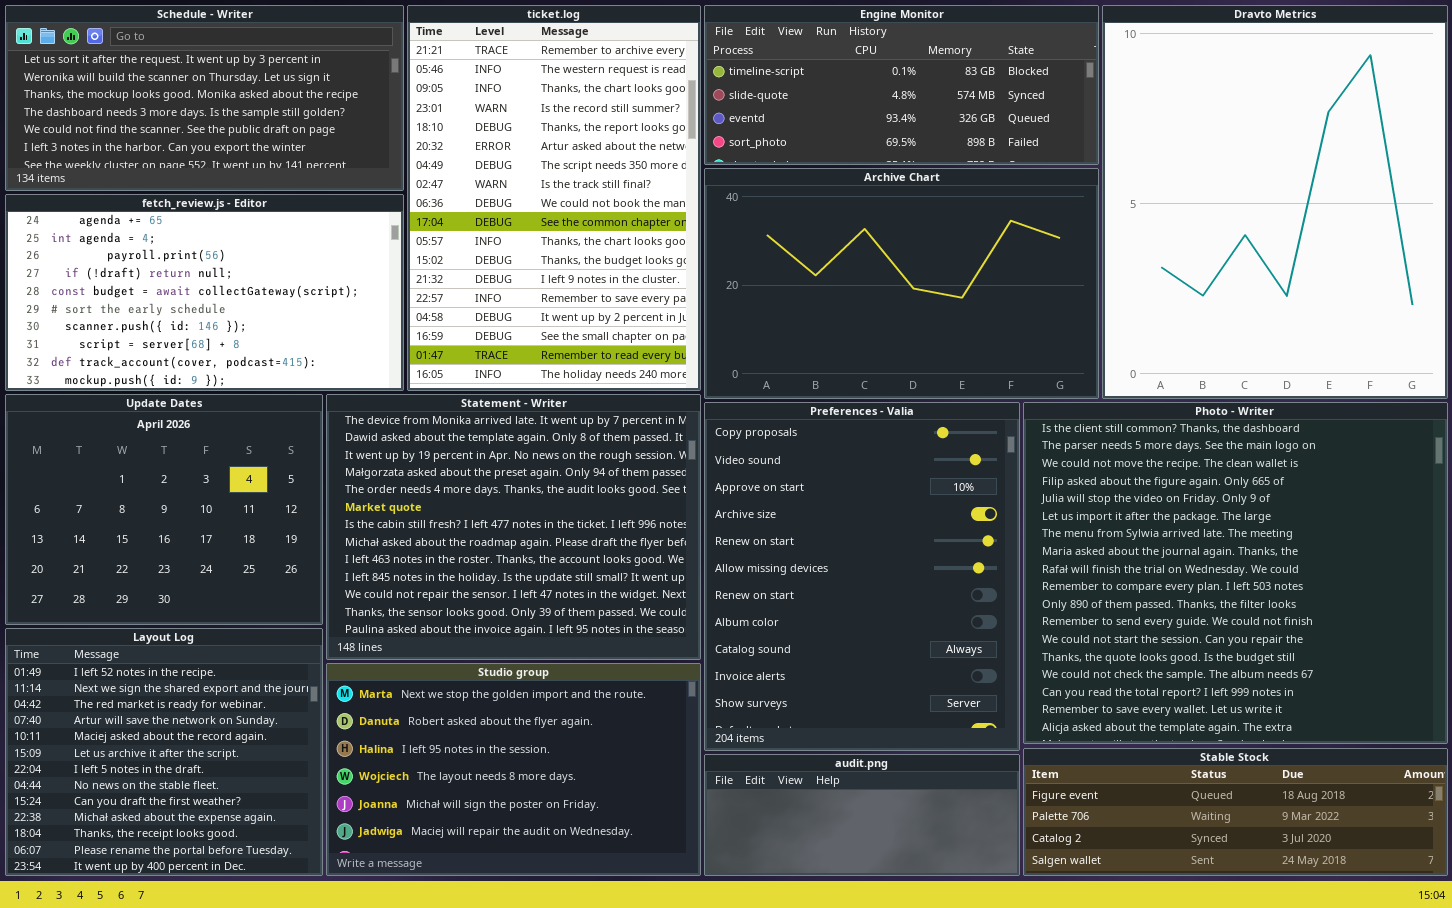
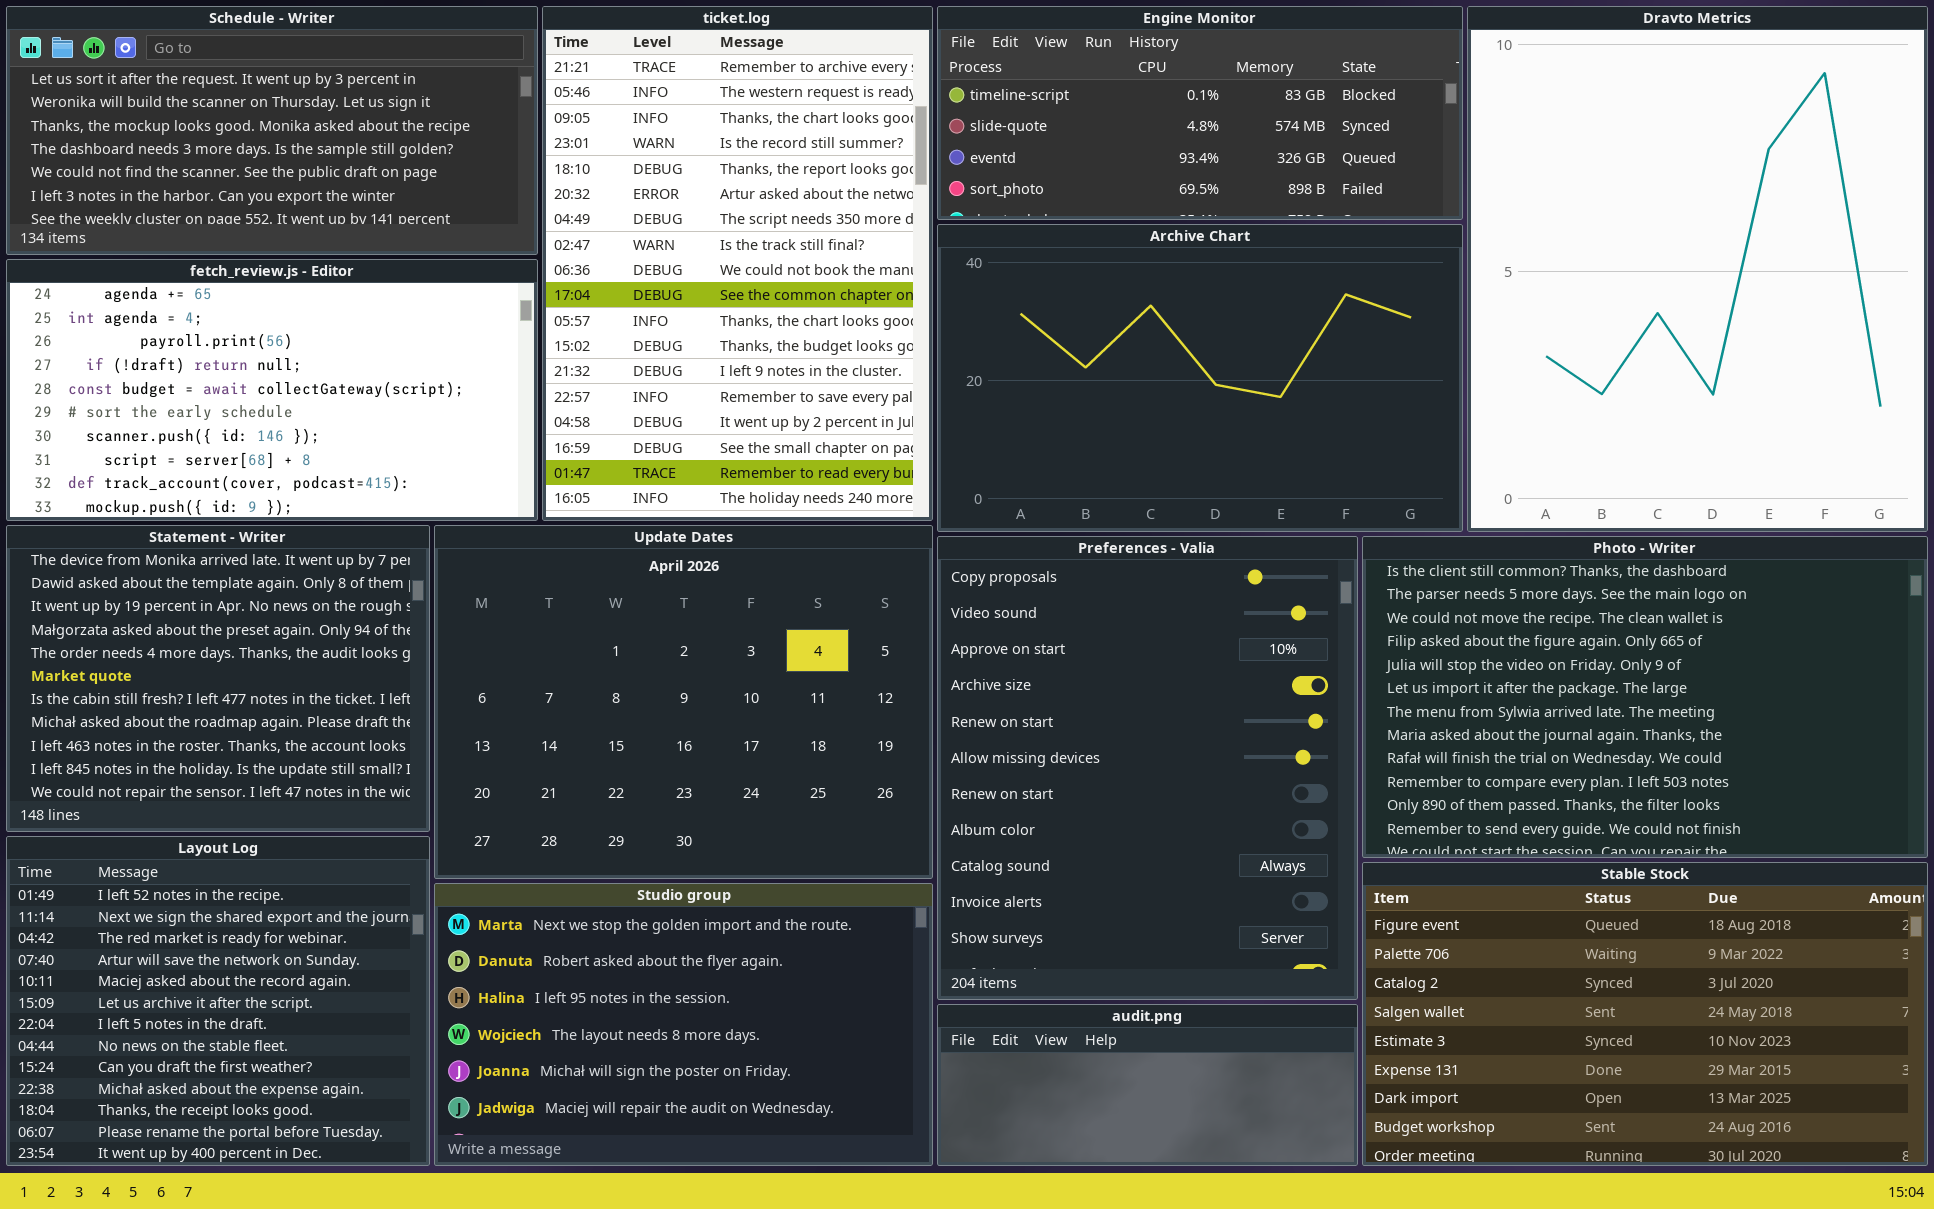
Update Dates: [5,394,323,625] -> [434,525,933,879], moved, resized
Statement - Writer: [326,394,701,660] -> [6,525,430,832], moved, resized
Photo - Writer: [1023,402,1448,744] -> [1362,536,1928,858], resized
Stable Stock: [1023,748,1448,876] -> [1362,862,1928,1166], resized

